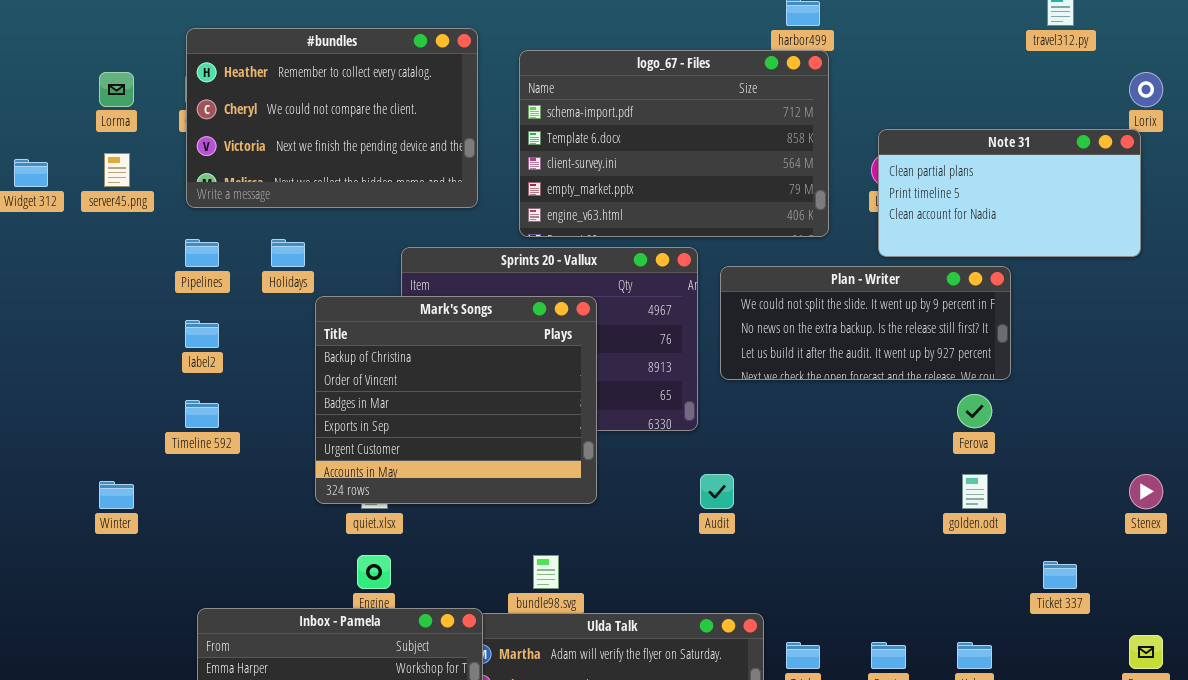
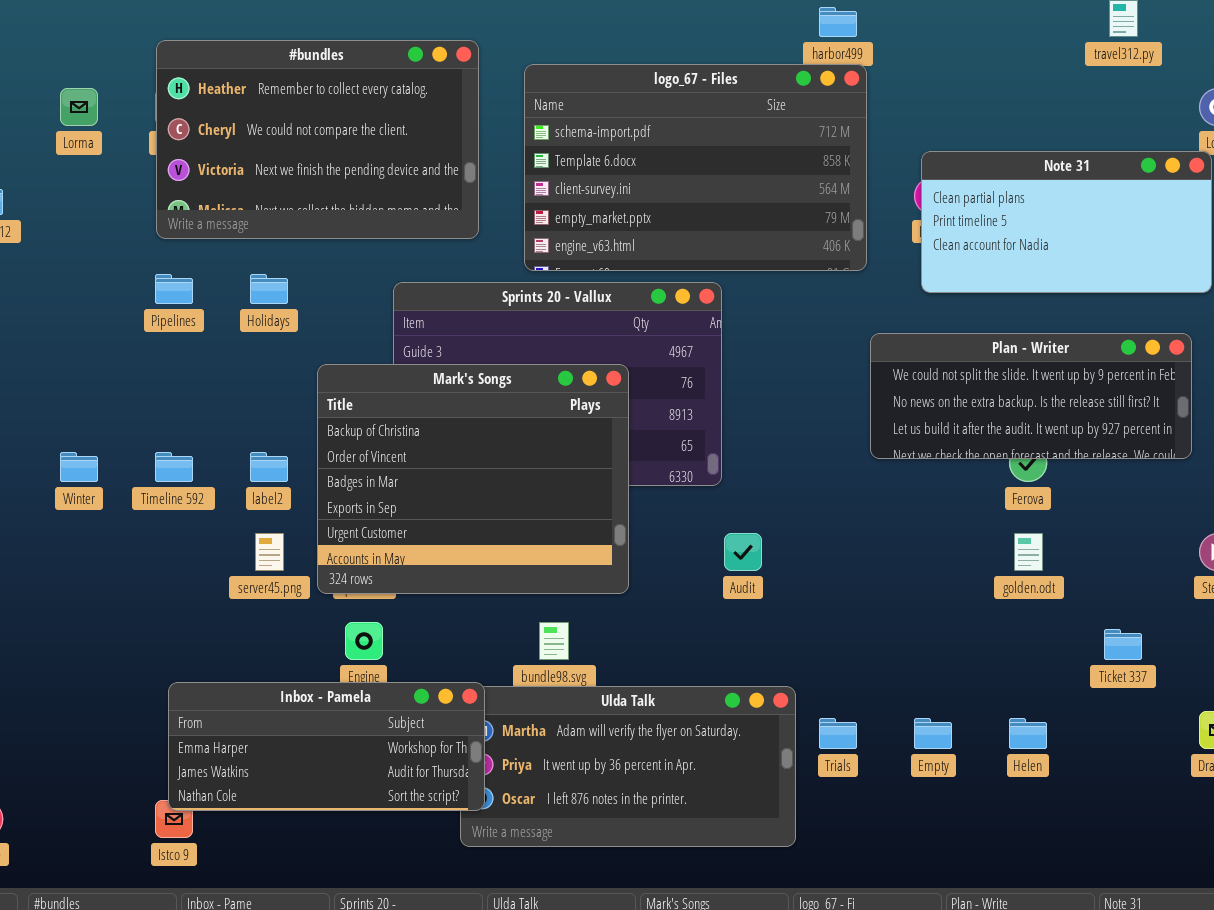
server45.png: [104,153,130,187] -> [255,533,284,571], moved
Plan - Writer: [720,266,1011,380] -> [870,333,1192,459], moved
Mark's Songs: [315,296,597,504] -> [317,364,629,594], moved
label2: [185,320,219,348] -> [250,452,288,482], moved
Winter: [99,481,134,509] -> [60,452,98,482], moved

